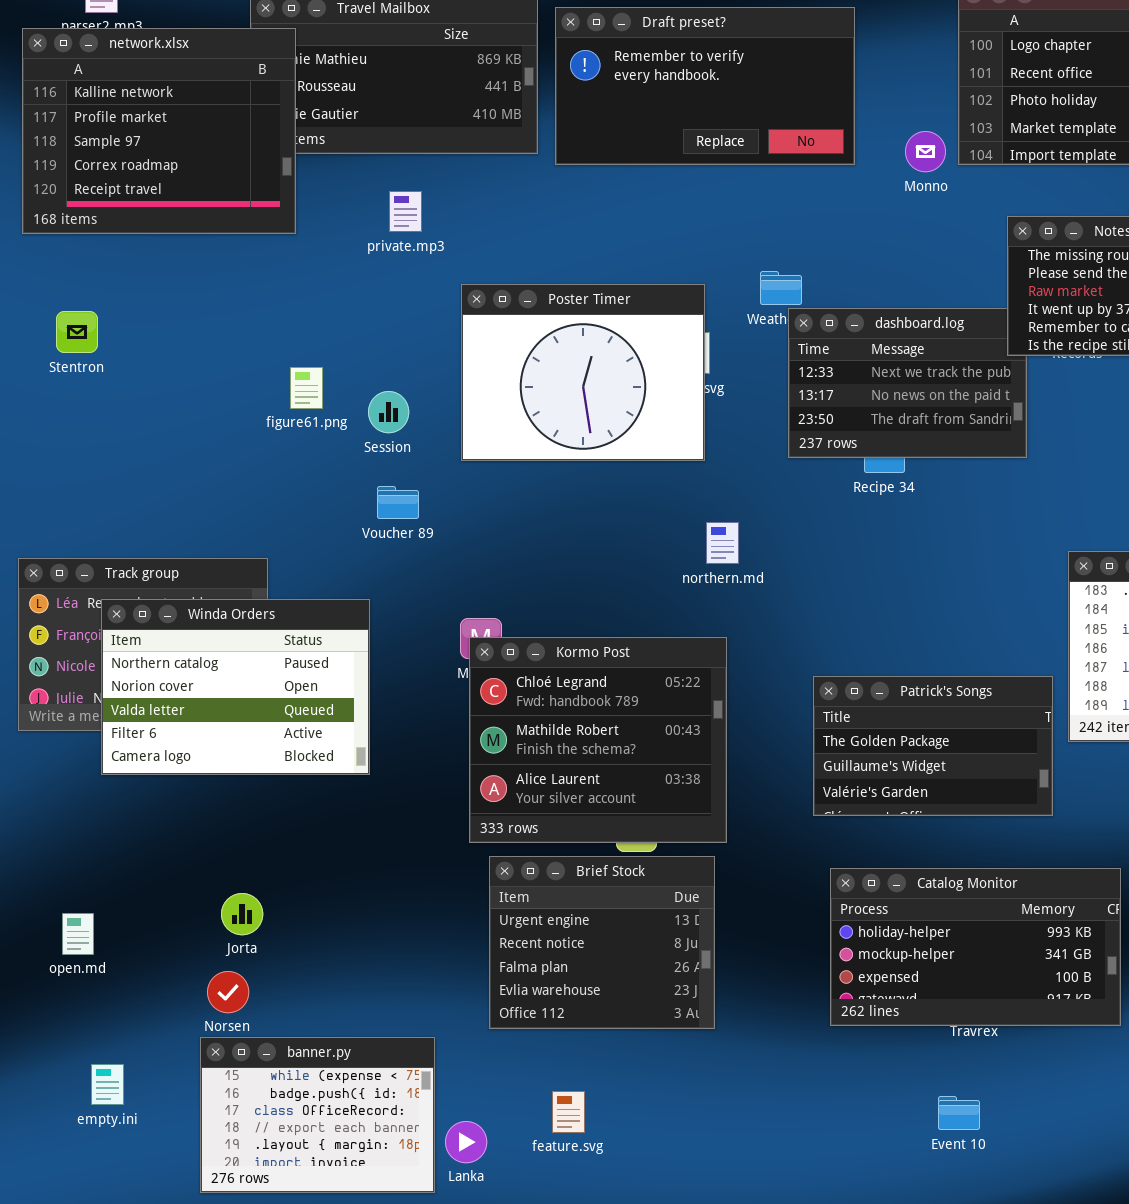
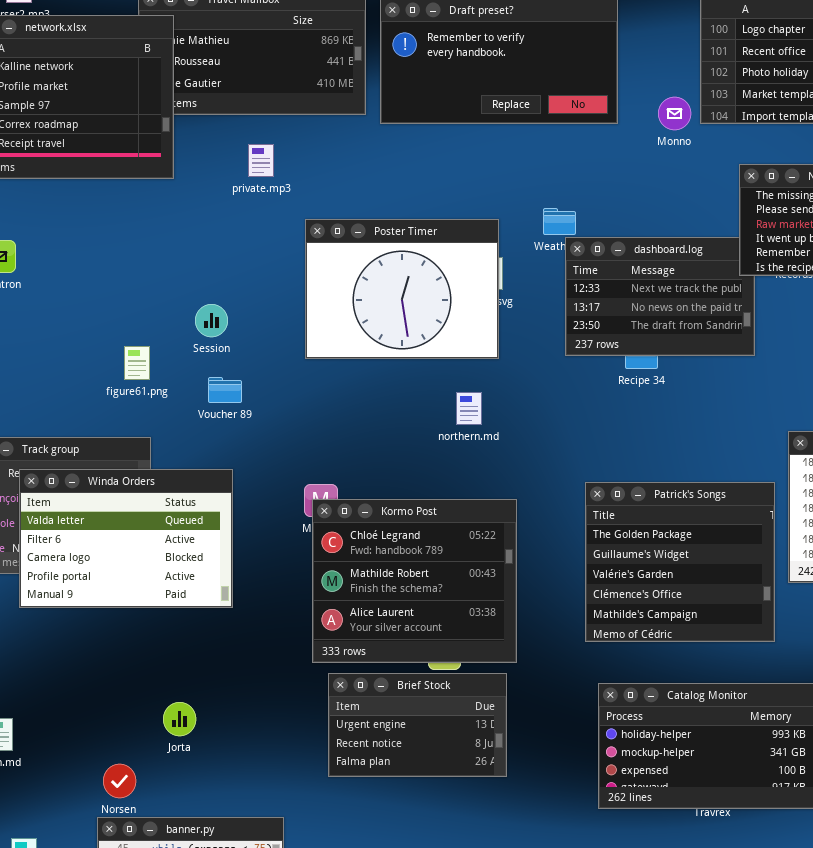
figure61.png: [290,367,323,409] -> [124,346,150,380], moved
Session: [368,391,409,433] -> [195,304,228,337], moved
Voucher 89: [377,486,419,519] -> [208,377,242,403], moved
northern.md: [706,522,739,564] -> [456,392,482,425], moved
Winda Orders: [101,599,370,775] -> [19,469,233,608], scrolled down 2 rows
Patrick's Songs: [813,676,1053,816] -> [585,482,775,642], resized
Brief Stock: [489,856,715,1029] -> [328,673,507,777], resized
Jorta: [221,893,263,935] -> [163,702,196,736], moved

